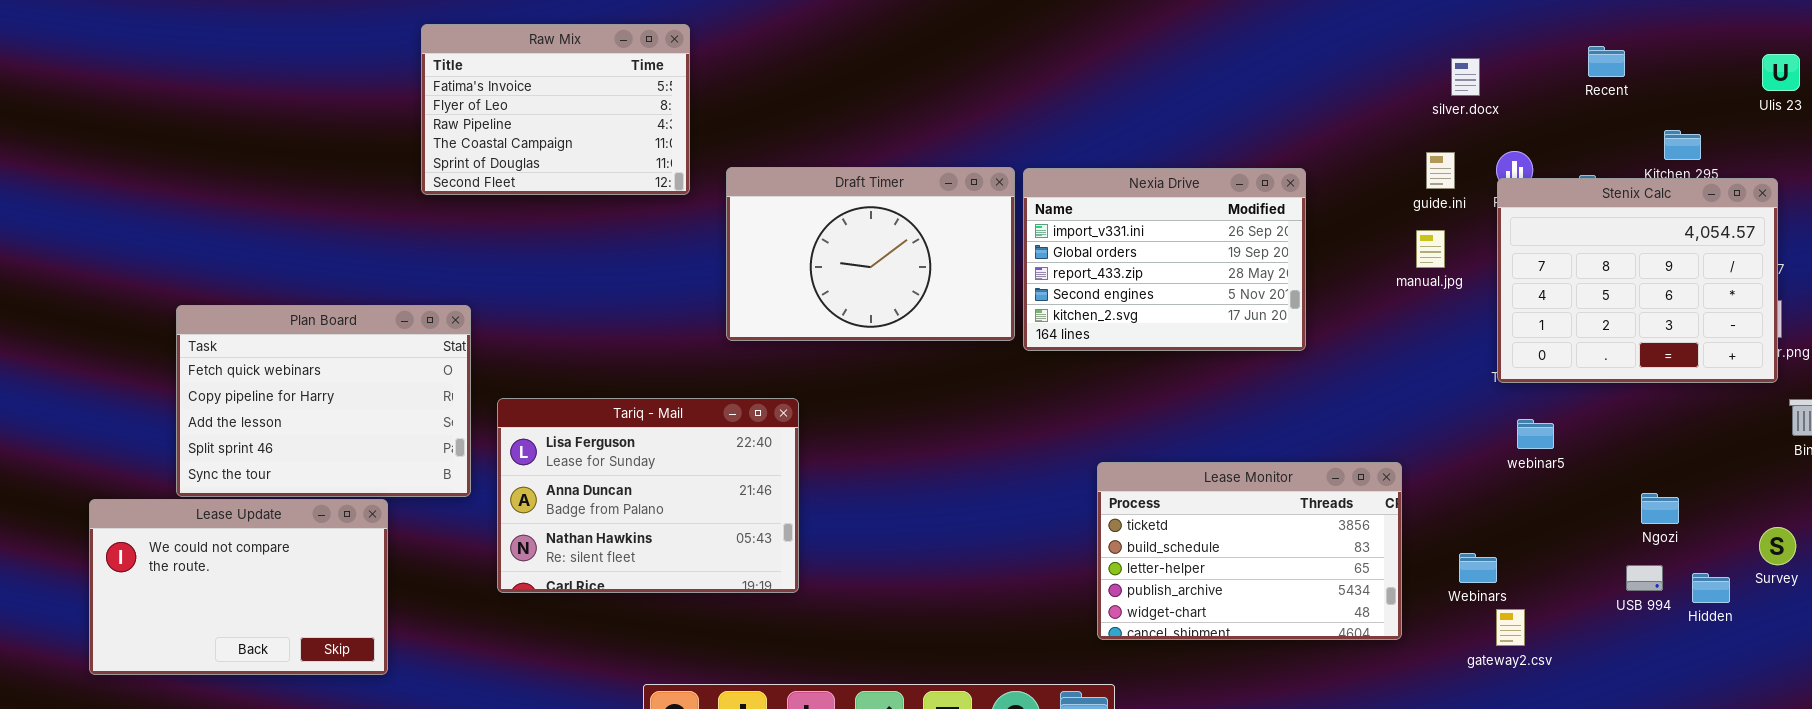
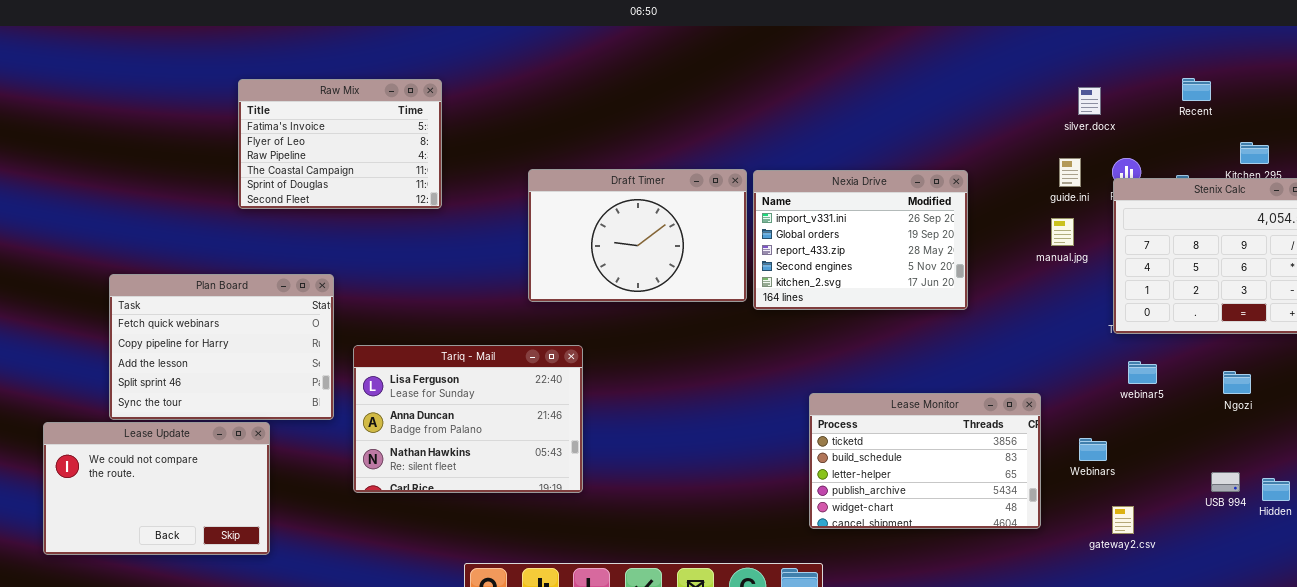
Raw Mix: [421,24,690,195] -> [238,79,442,209], moved
Ngozi: [1641,493,1679,524] -> [1223,371,1251,394], moved
Webinars: [1459,553,1497,583] -> [1079,438,1107,461], moved

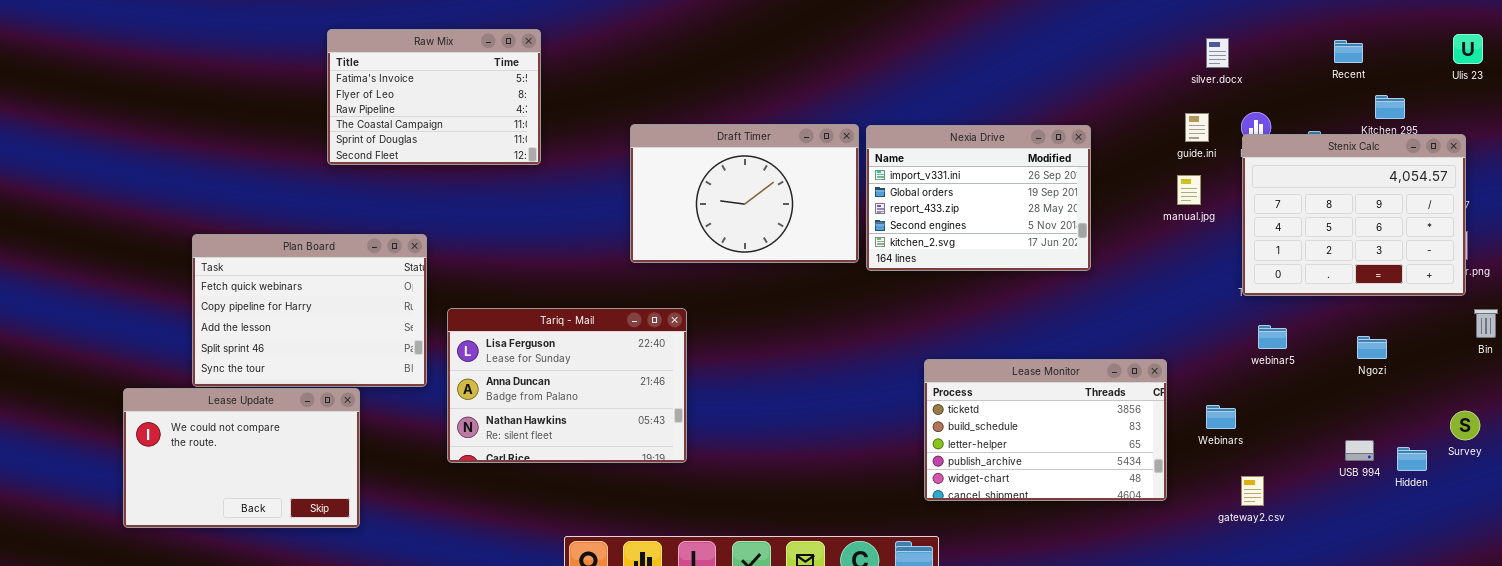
Recent: [1182,78,1211,101] -> [1334,40,1363,63], moved

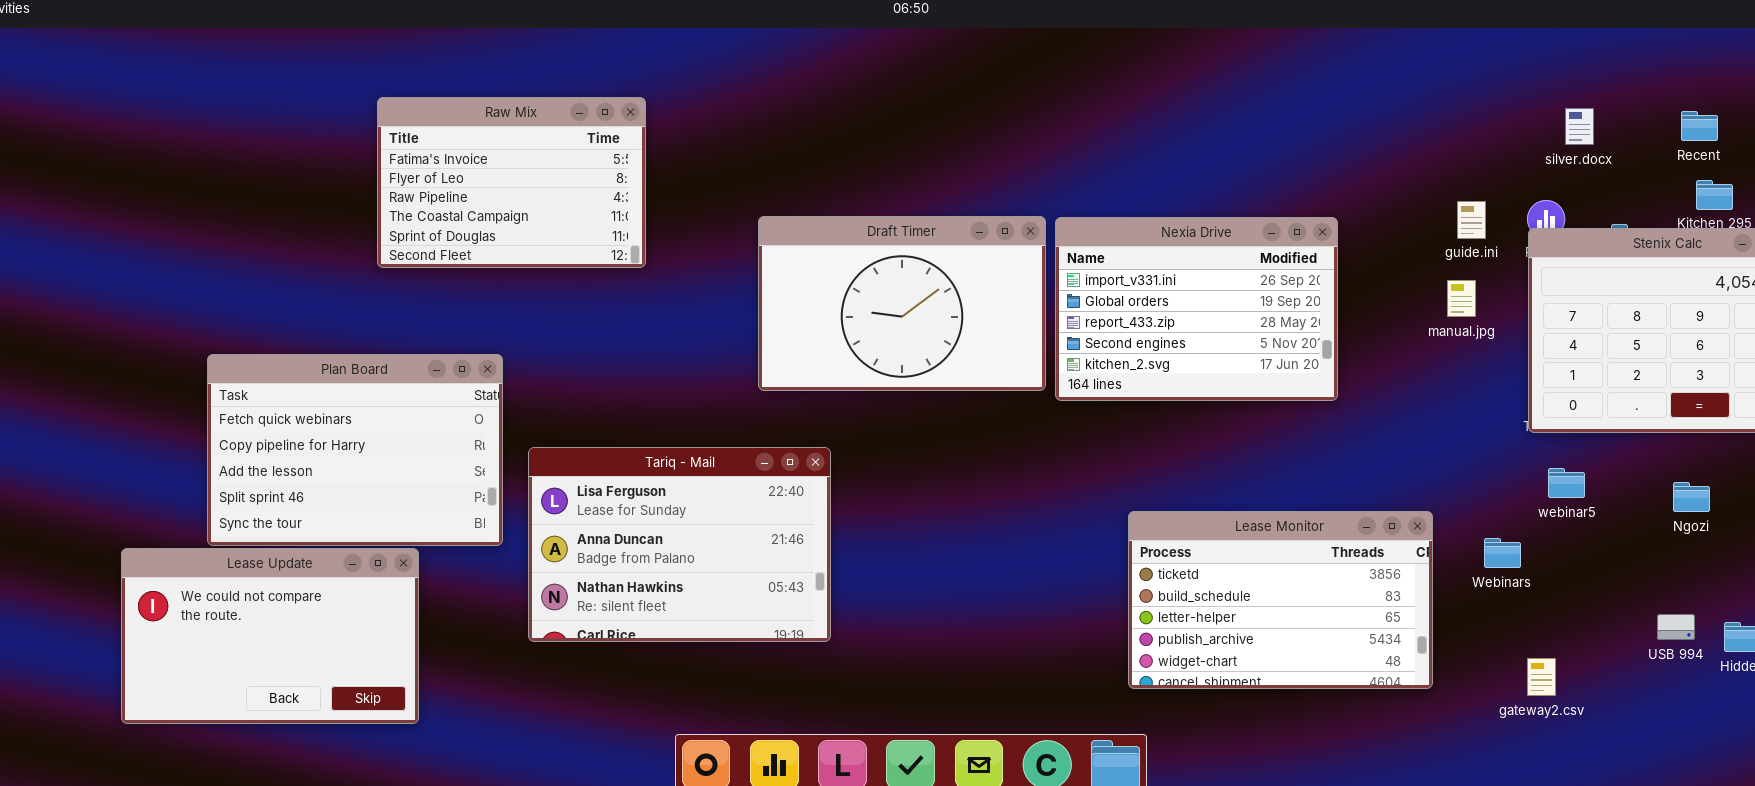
silver.docx: [1206,38,1229,68] -> [1565,108,1594,145], moved
Recent: [1334,40,1363,63] -> [1681,111,1718,141], moved
Webinars: [1206,405,1236,429] -> [1484,538,1521,568], moved

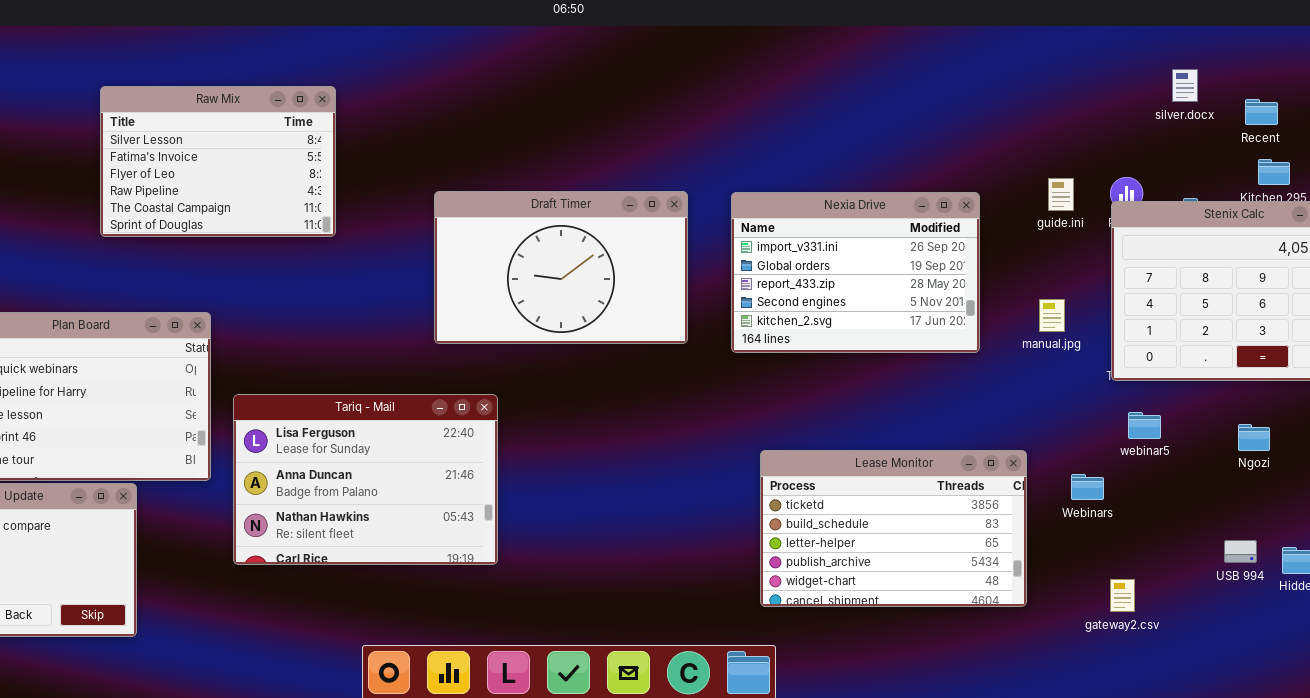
Raw Mix: [377,97,646,268] -> [100,86,336,237], scrolled up 1 row
silver.docx: [1565,108,1594,145] -> [1172,69,1198,102], moved
Nexia Drive: [1055,217,1338,401] -> [731,192,980,353], moved
manual.jpg: [1447,280,1476,317] -> [1039,299,1065,332], moved

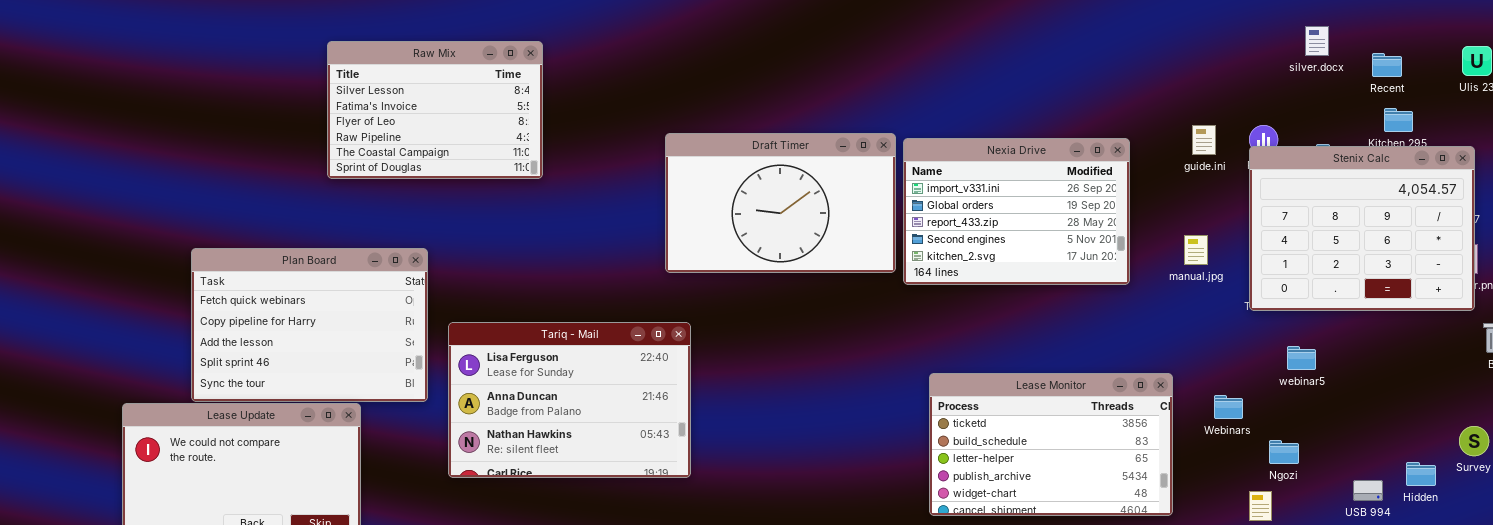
Draft Timer: [434,191,688,344] -> [665,133,896,273], moved
webinar5: [1128,412,1161,439] -> [1287,346,1316,370], moved
Ngozi: [1238,424,1270,451] -> [1269,440,1299,464], moved
USB 994: [1224,540,1257,563] -> [1353,480,1383,501], moved

